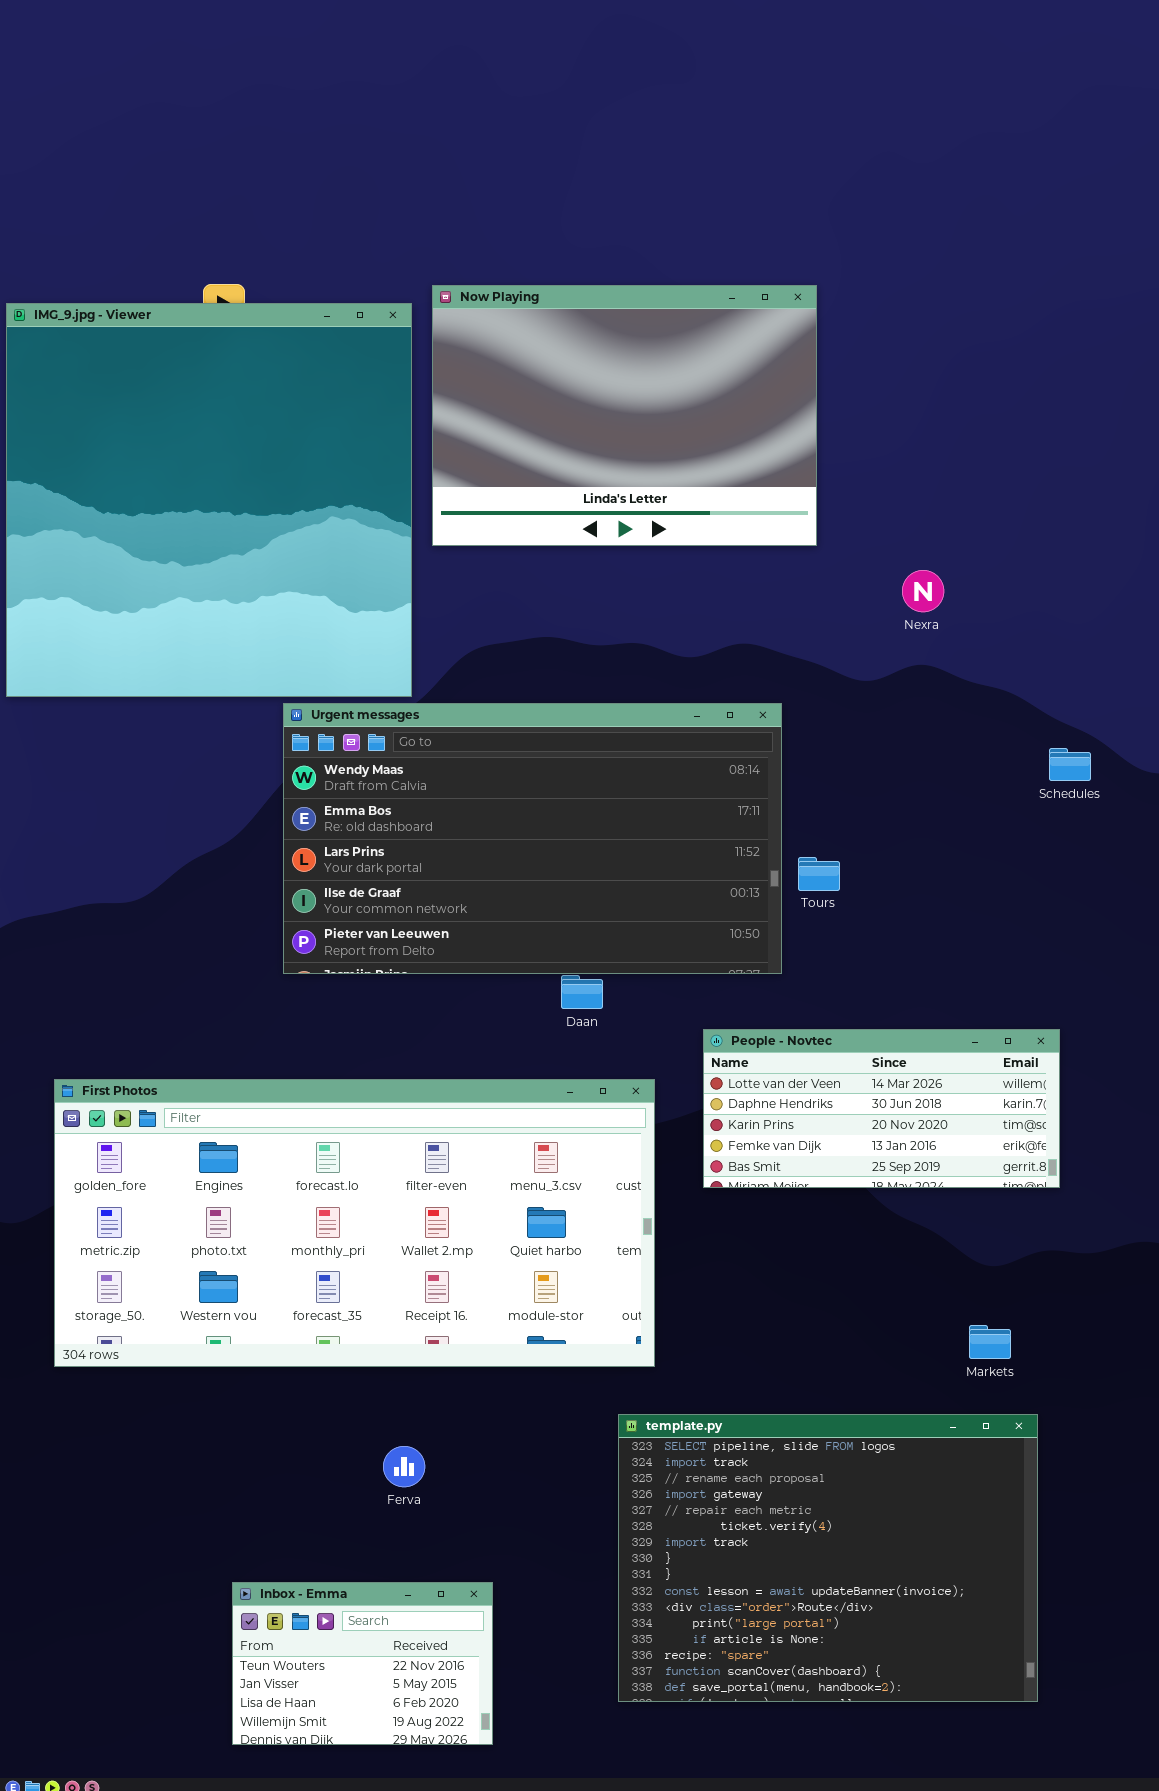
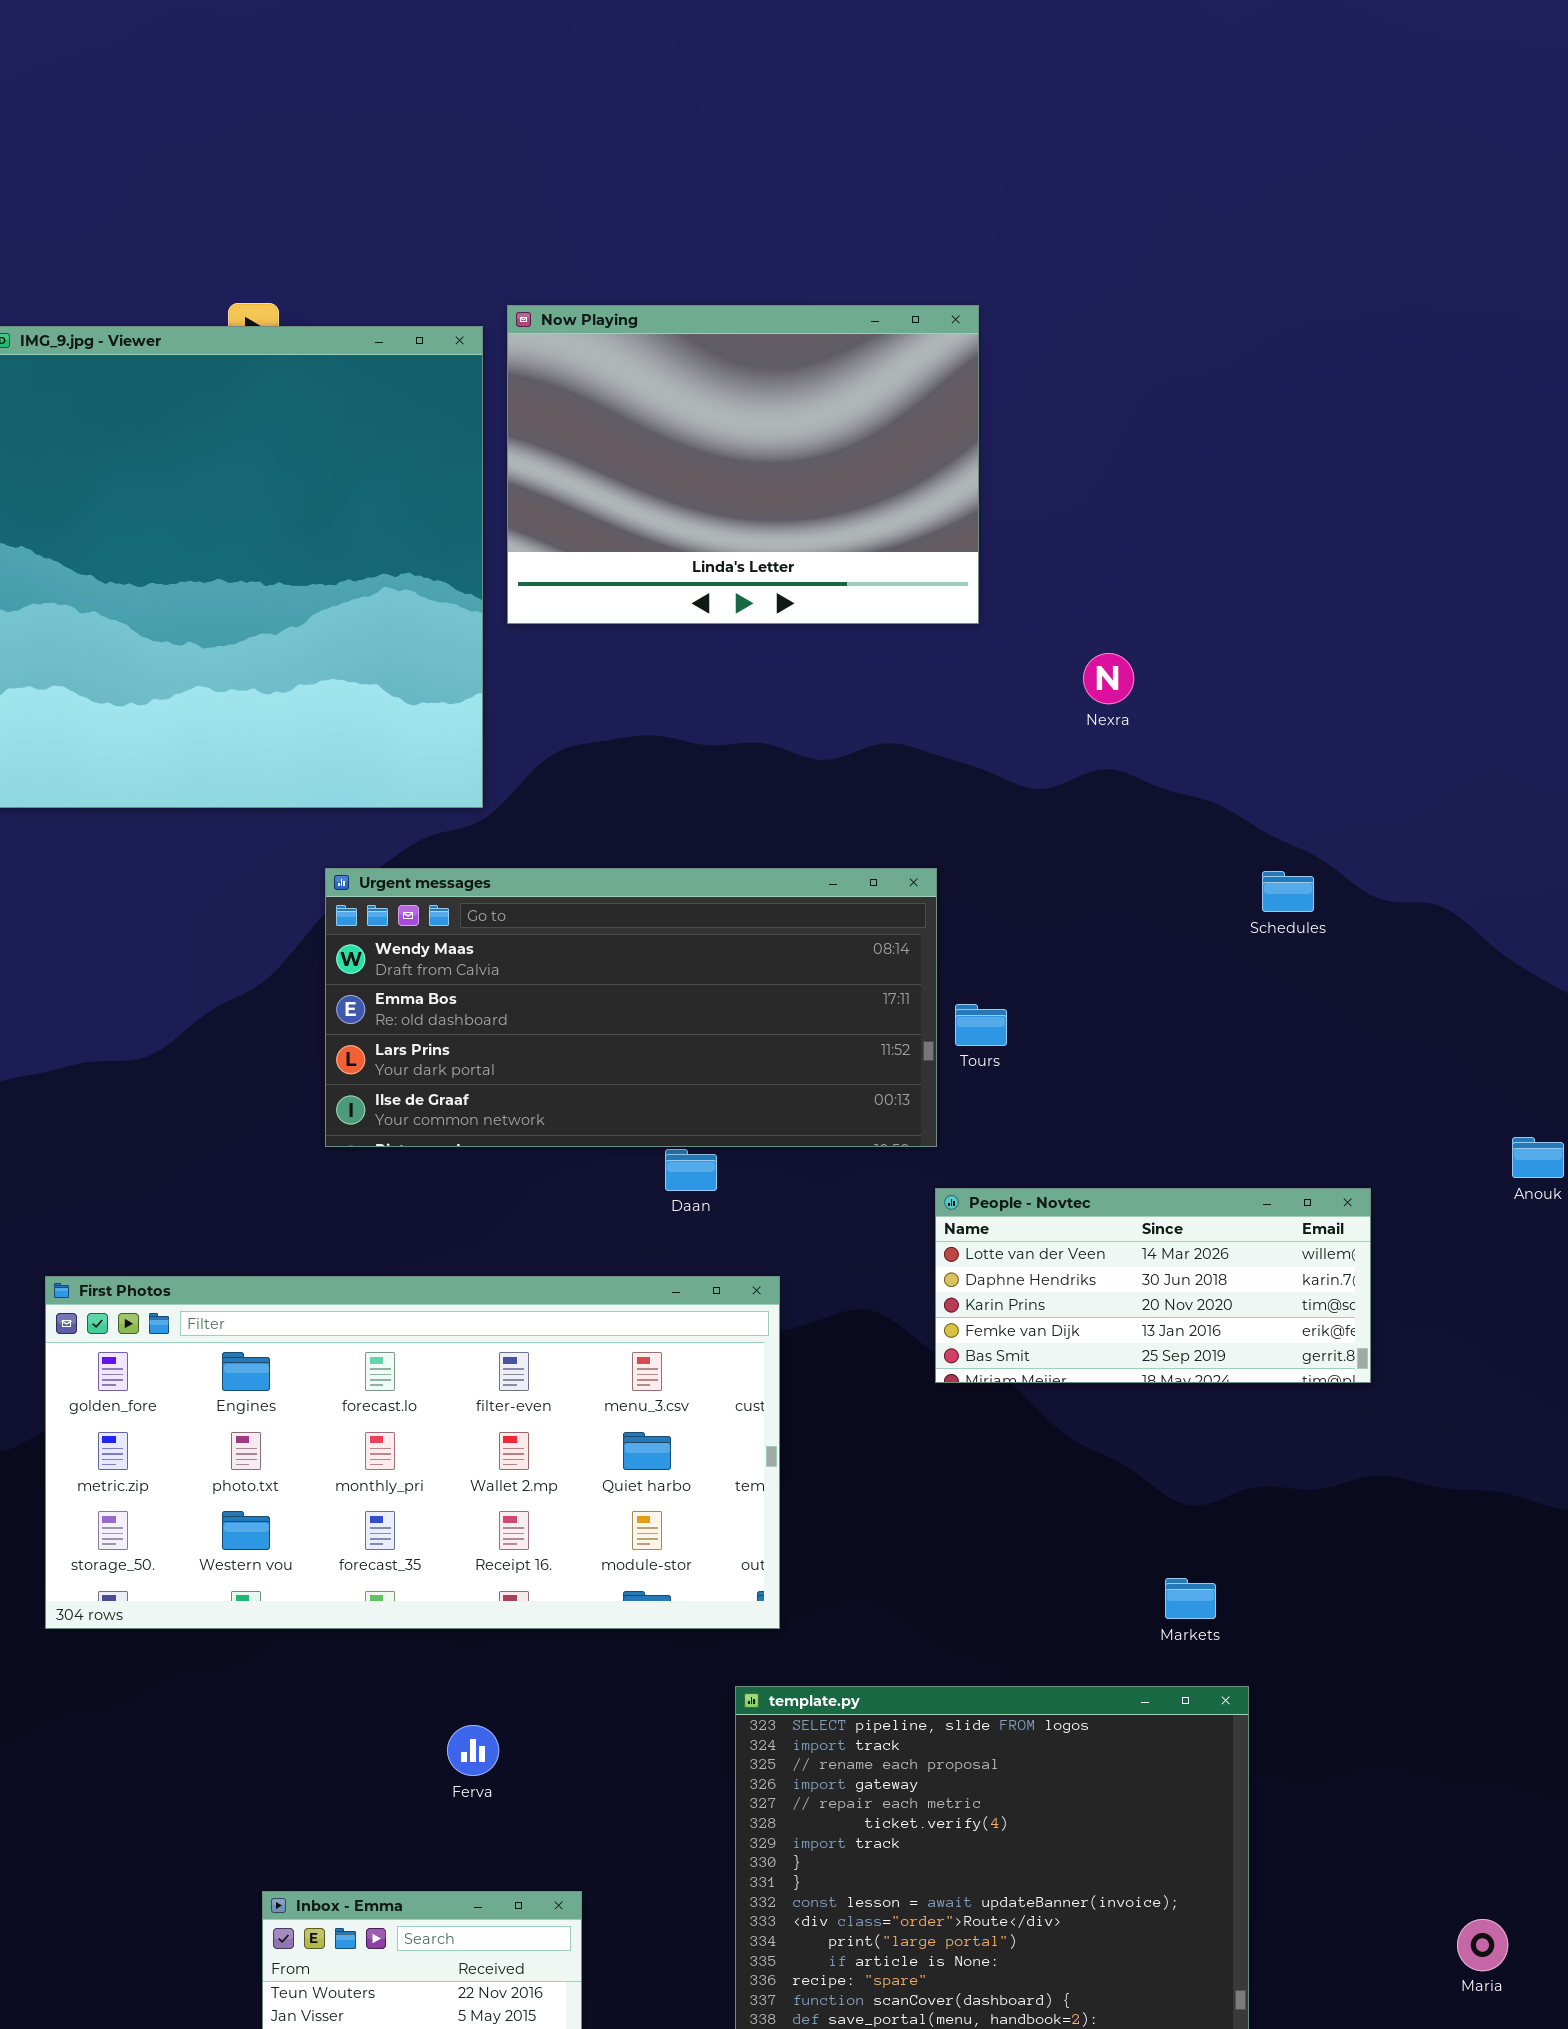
Urgent messages: [283,703,782,974] -> [325,868,937,1147], resized
People - Novtec: [703,1029,1060,1188] -> [935,1188,1371,1383], moved

